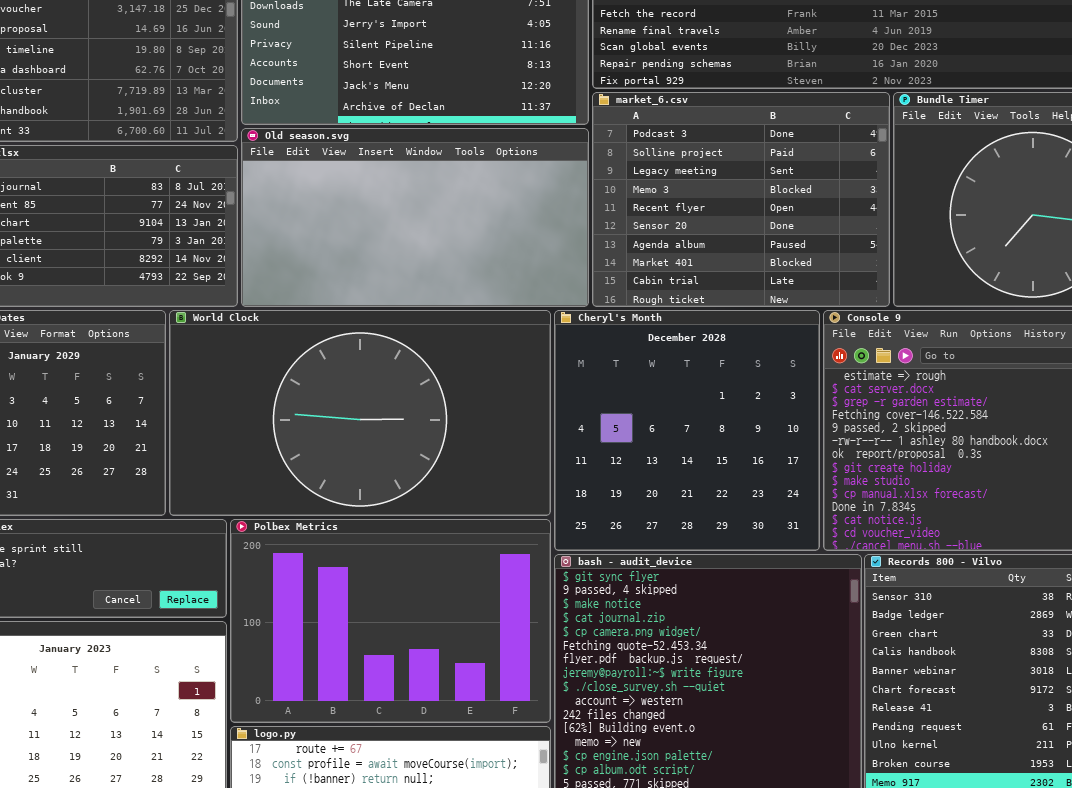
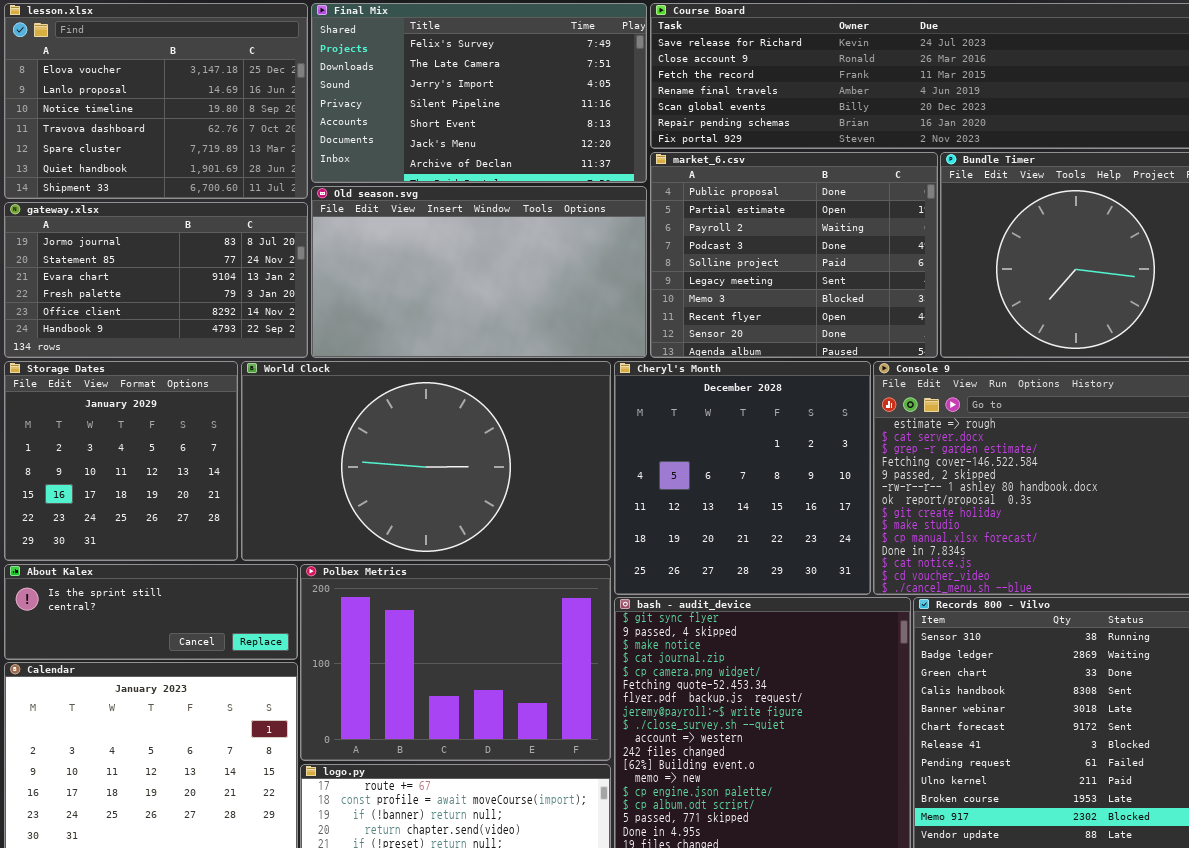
market_6.csv: [592,92,890,307] -> [650,152,938,358], scrolled up 3 rows

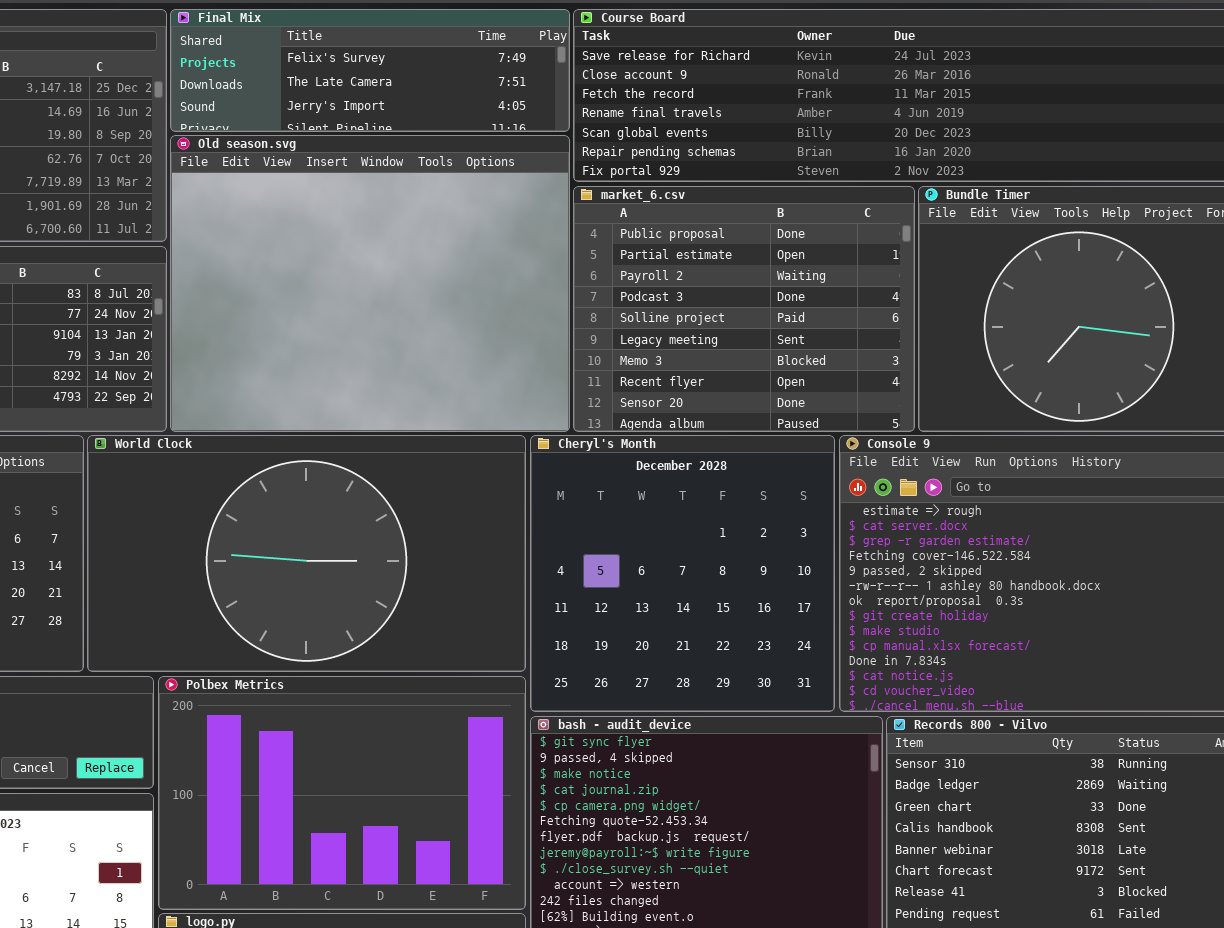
Final Mix: [311,3,647,183] -> [170,9,570,132], resized
Old season.svg: [311,186,647,358] -> [170,135,570,432], resized

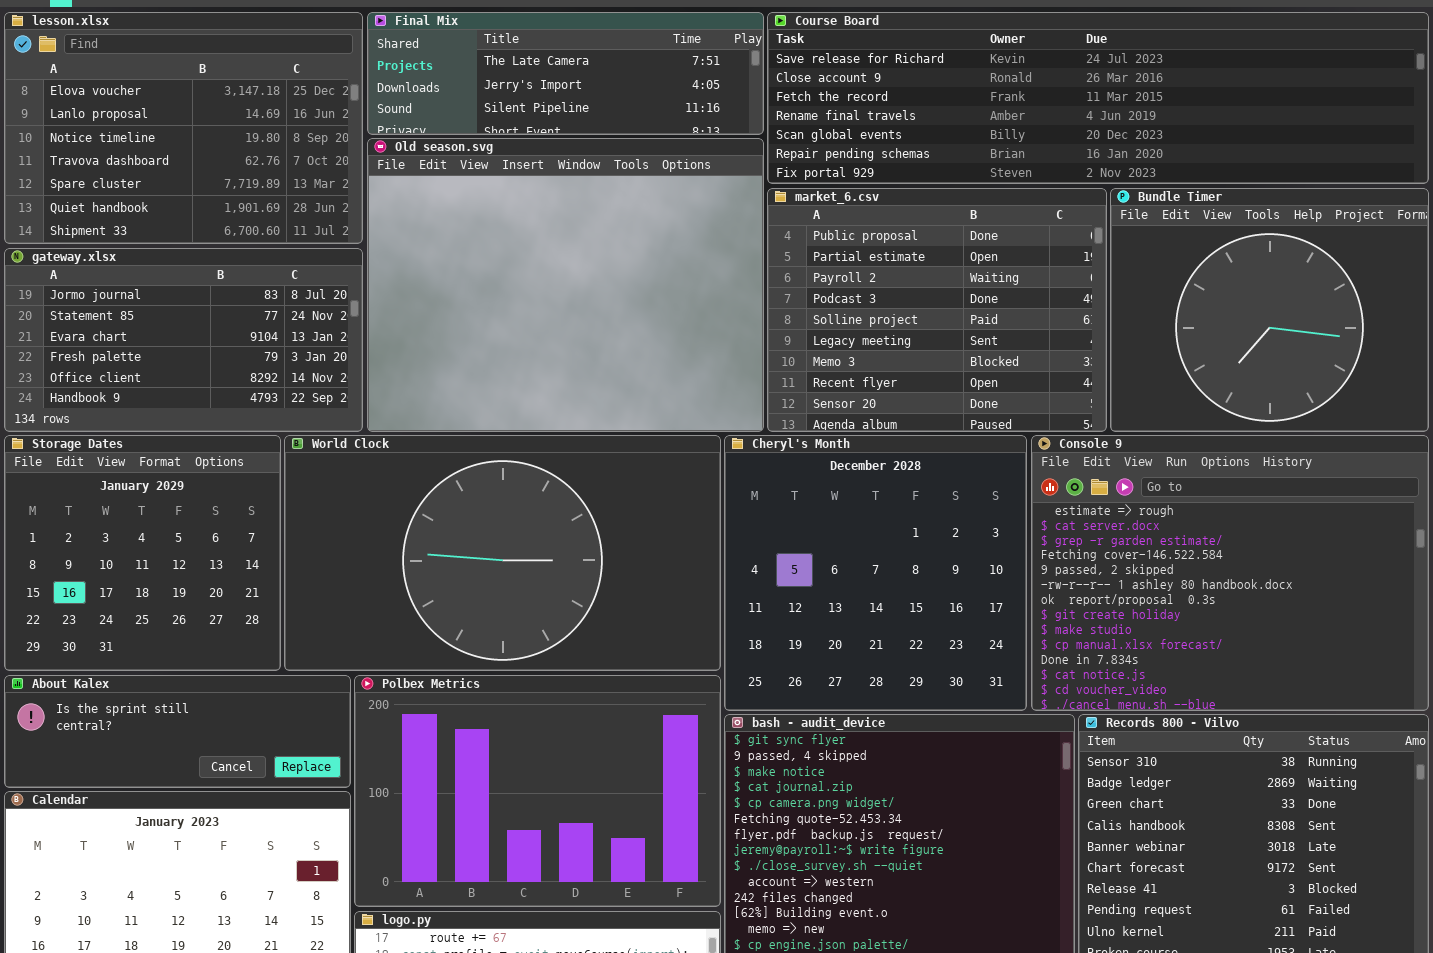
Final Mix: [170,9,570,132] -> [367,12,764,135], scrolled down 1 row

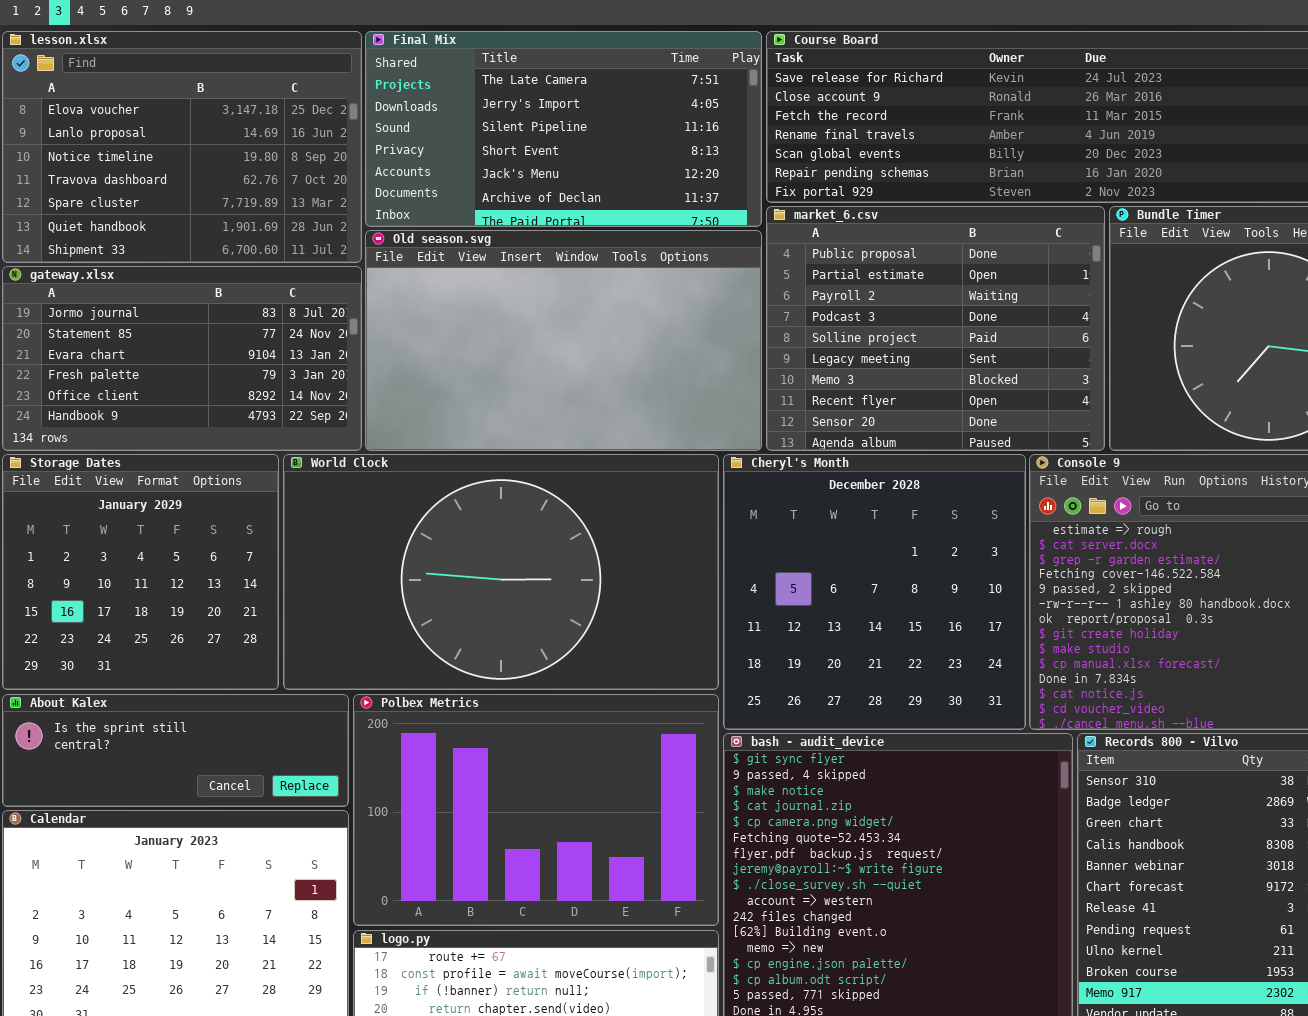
Final Mix: [367,12,764,135] -> [365,31,762,227], resized
Old season.svg: [367,138,764,432] -> [365,230,762,451], resized

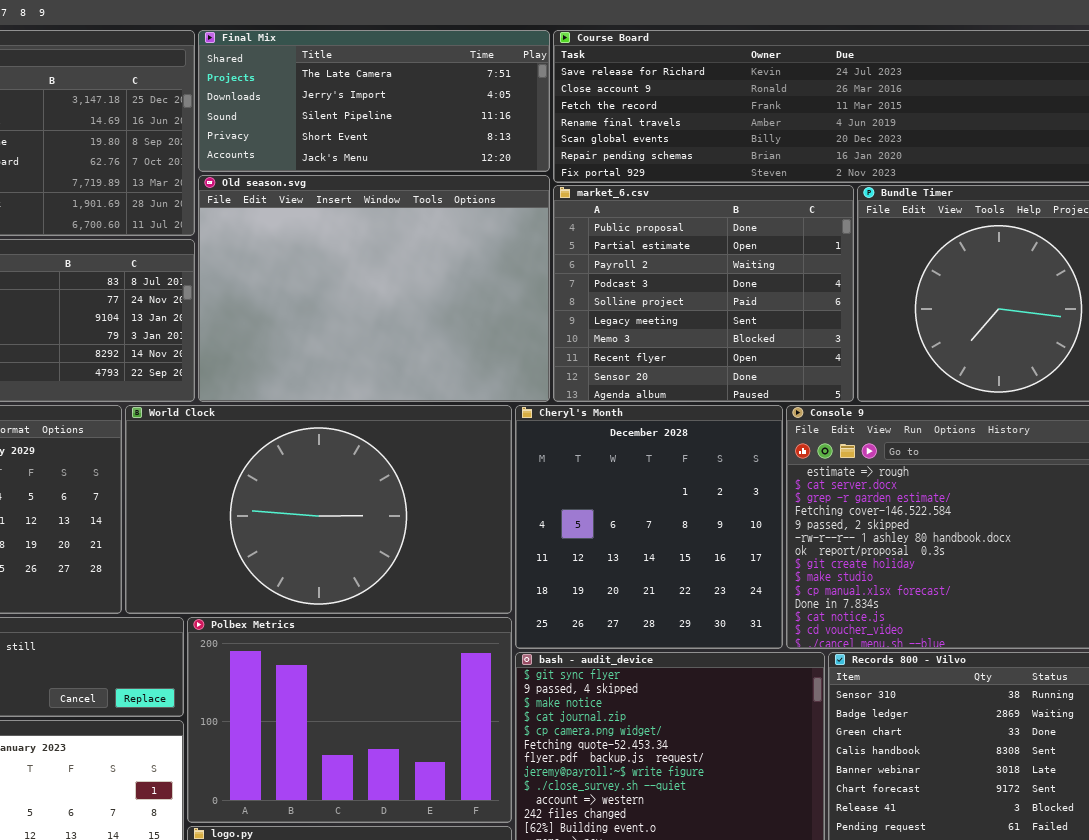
Final Mix: [365,31,762,227] -> [198,30,550,172], resized
Old season.svg: [365,230,762,451] -> [198,175,550,402], resized

